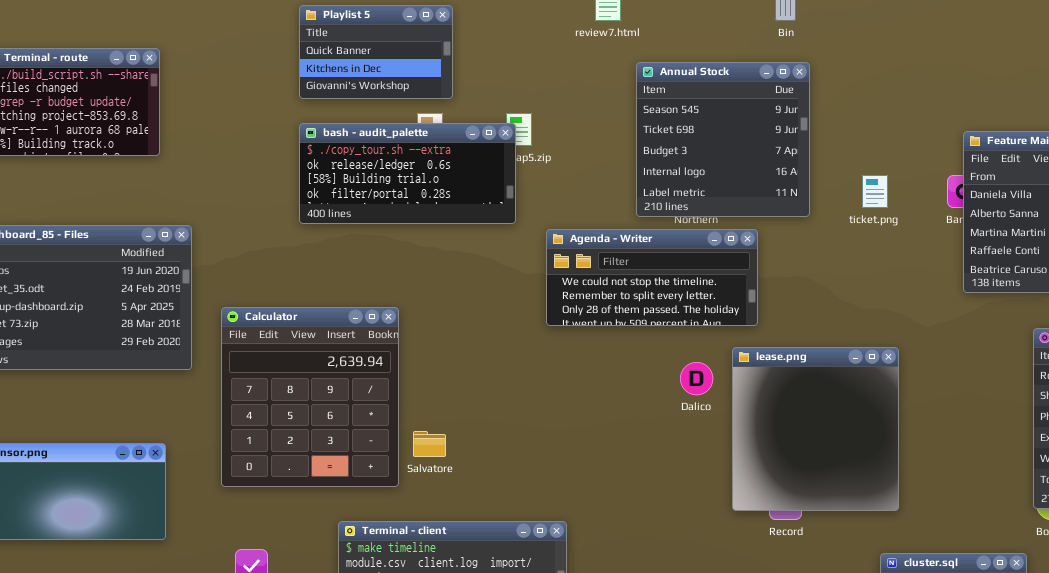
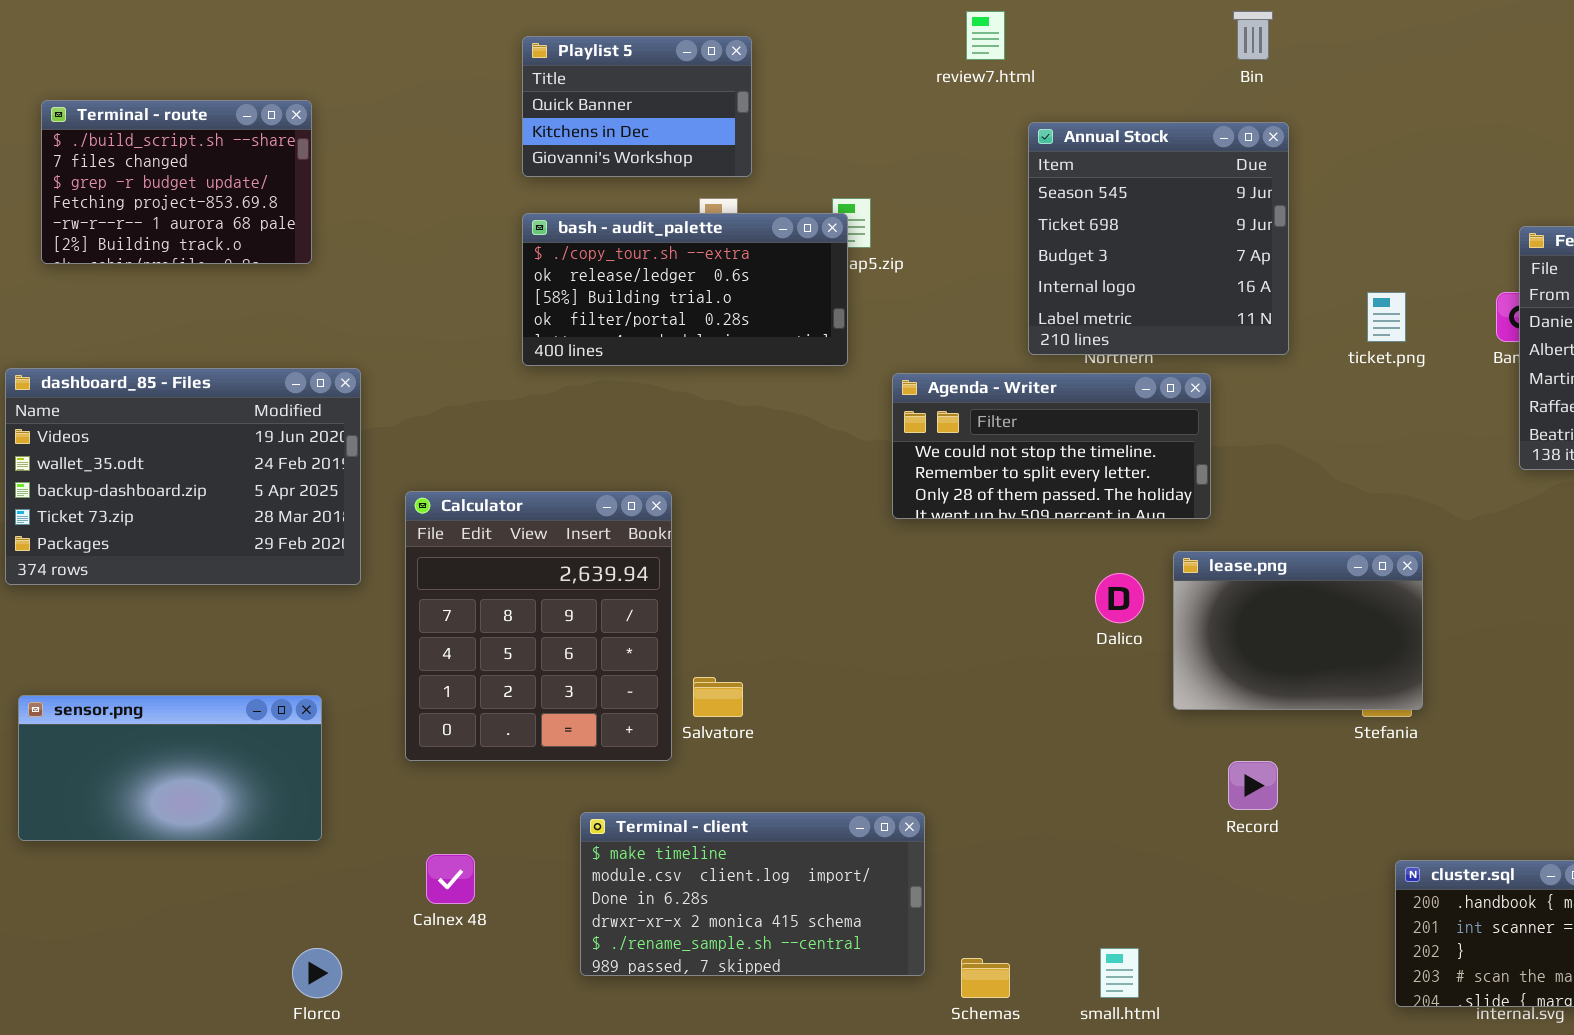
lease.png: [732,347,899,511] -> [1173,551,1423,710], resized

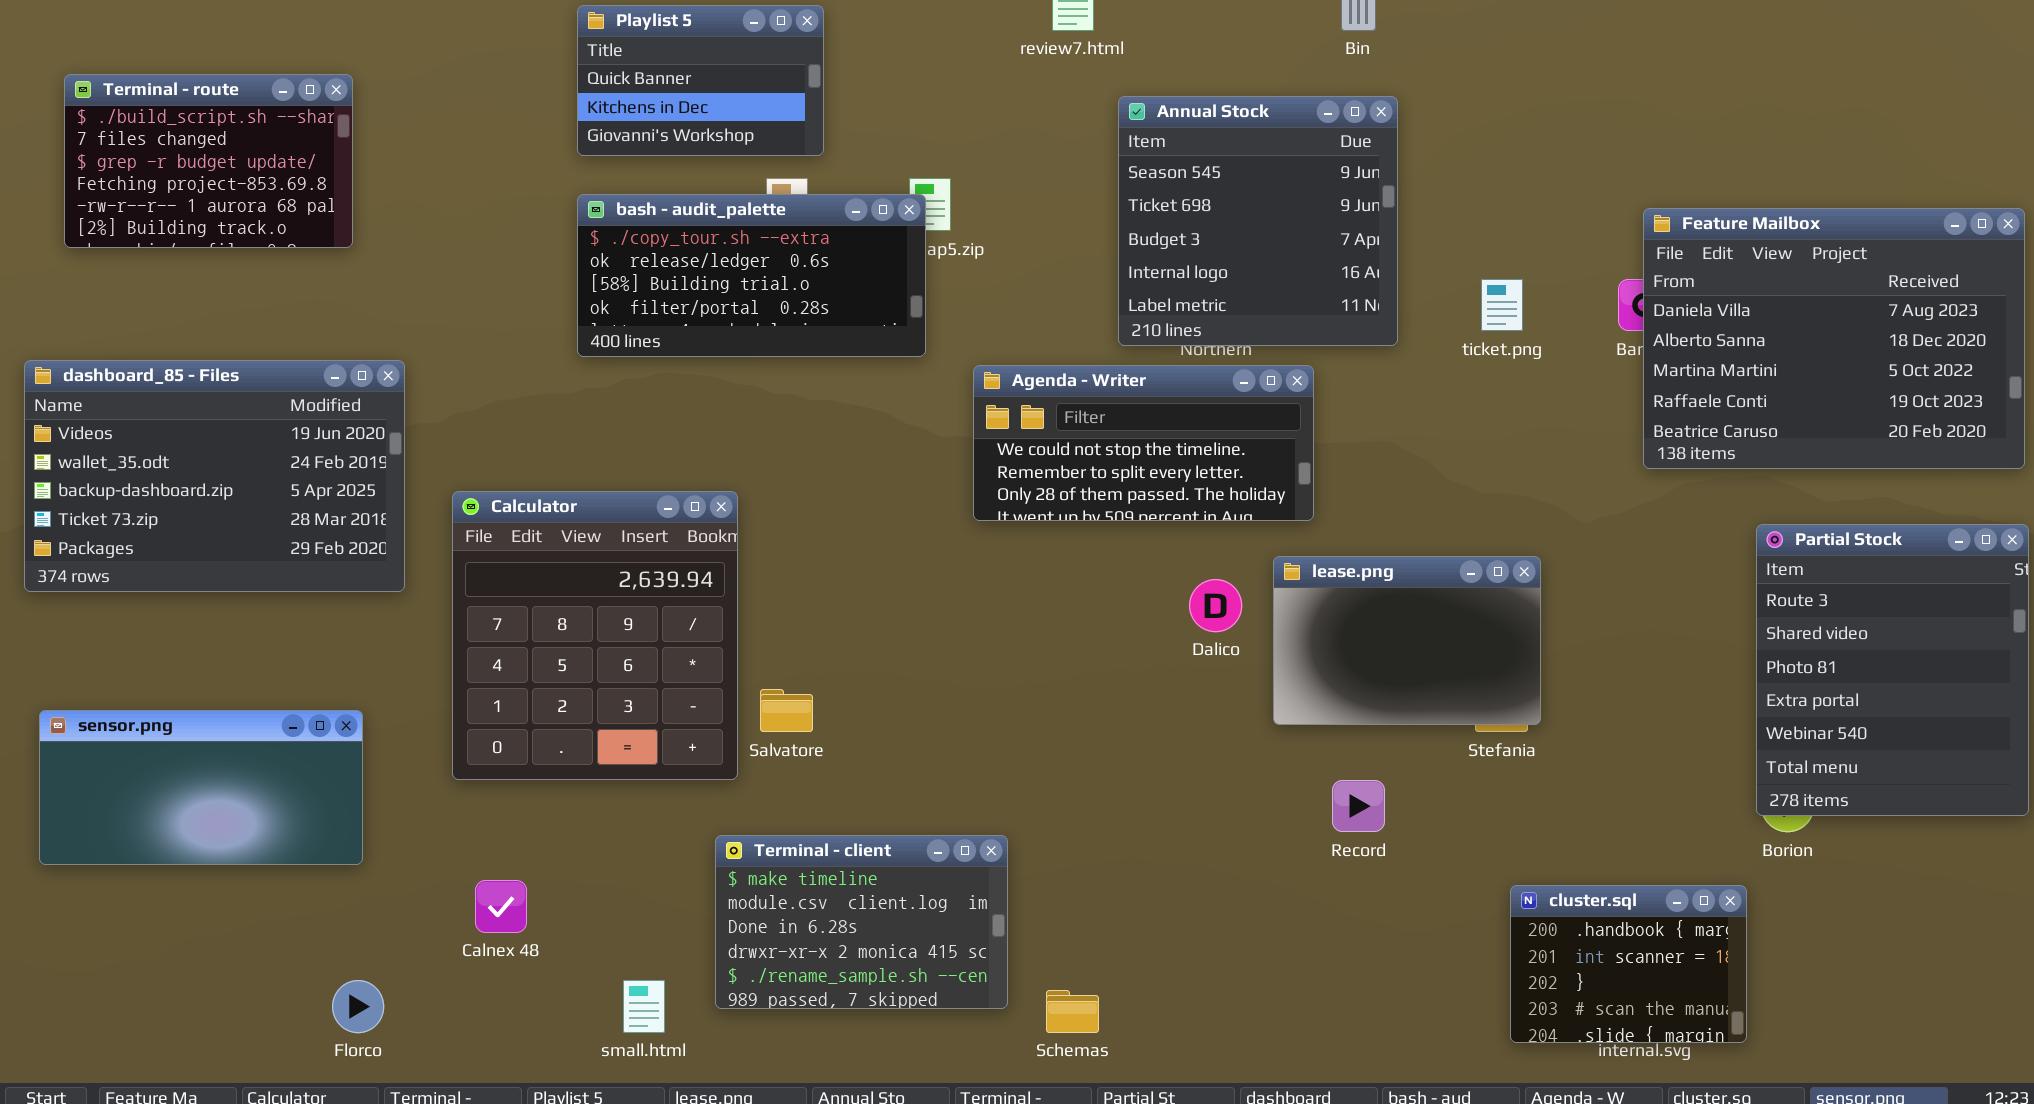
Terminal - client: [580,812,925,976] -> [715,835,1008,1009], resized
small.html: [1100,948,1139,998] -> [623,980,665,1033], moved

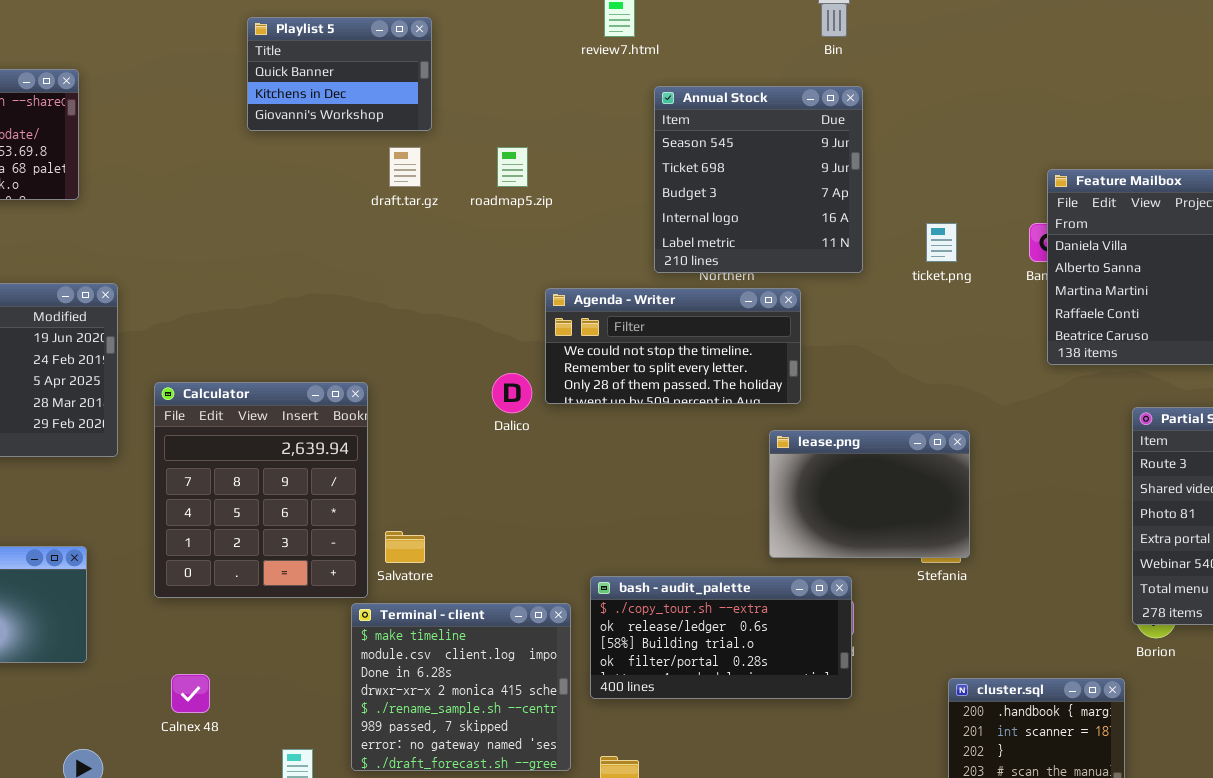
bash - audit_palette: [577,194,926,357] -> [590,576,852,699], moved
Dalico: [1189,579,1242,632] -> [492,373,532,413], moved
Terminal - client: [715,835,1008,1009] -> [351,603,571,771], resized

